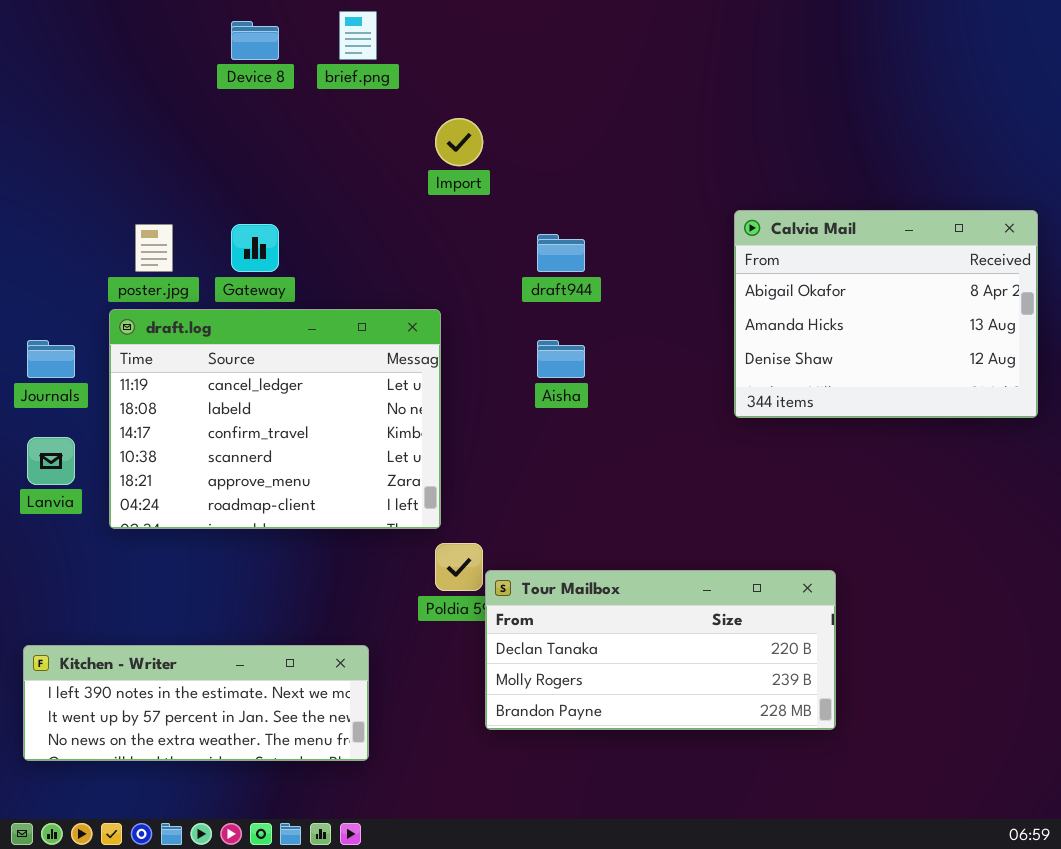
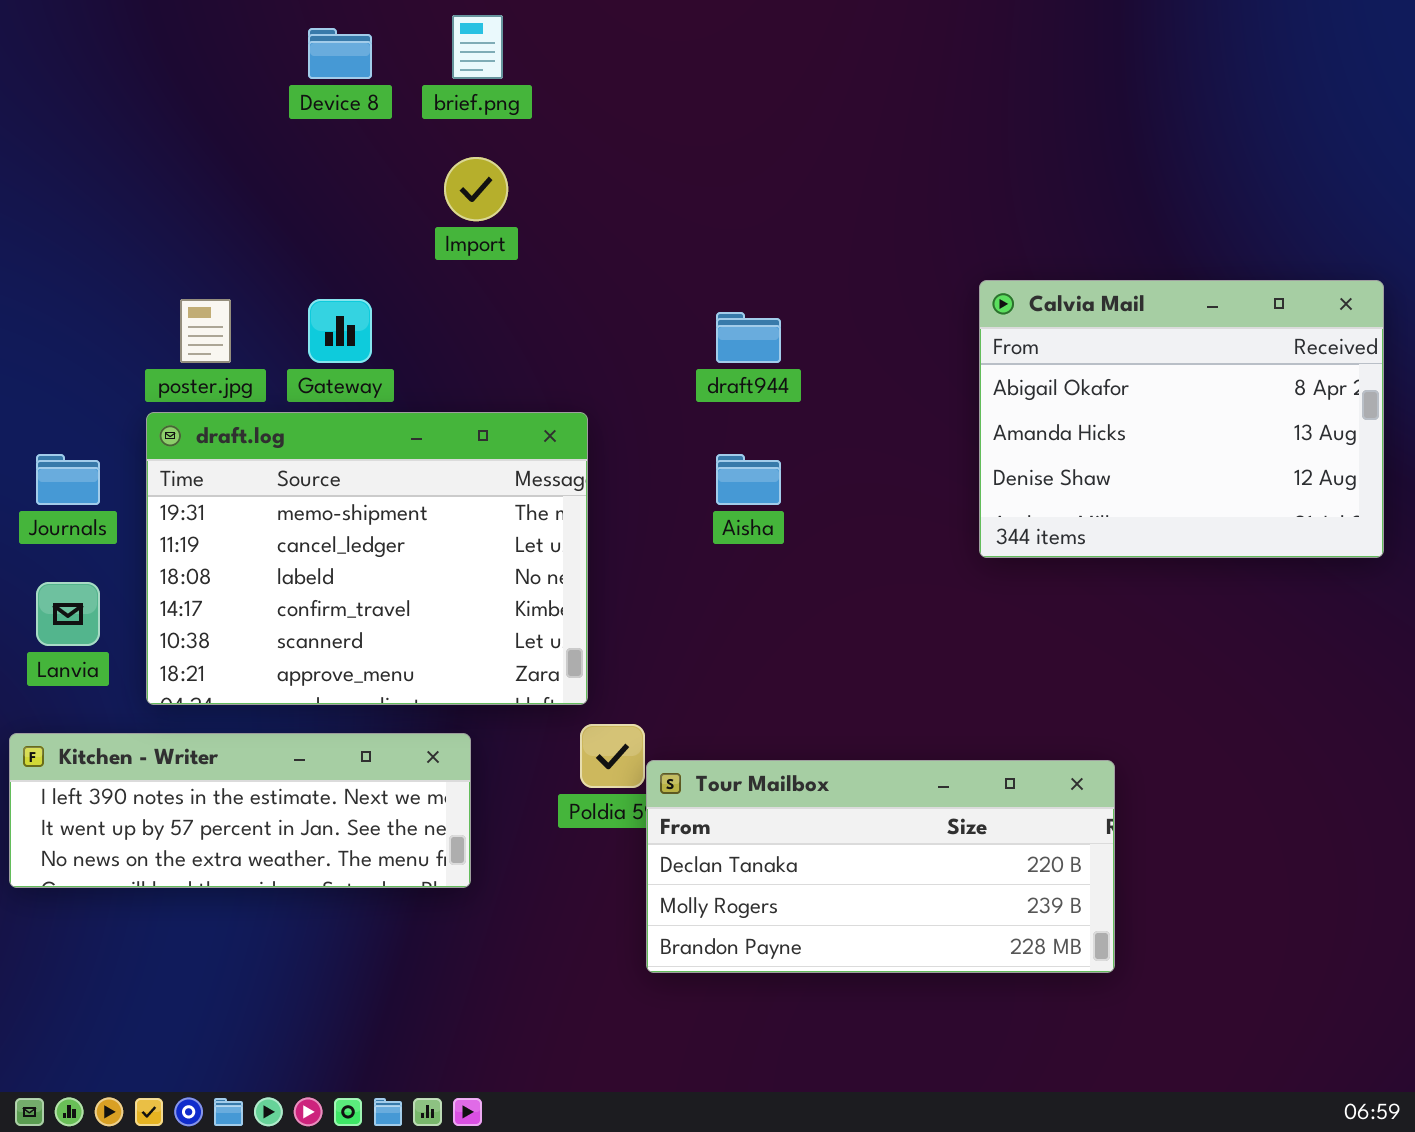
Import: [435,118,483,166] -> [444,157,508,221], moved
draft.log: [109,309,441,529] -> [146,412,588,705], scrolled up 1 row
Kitchen - Writer: [23,645,369,761] -> [9,733,471,888], moved

